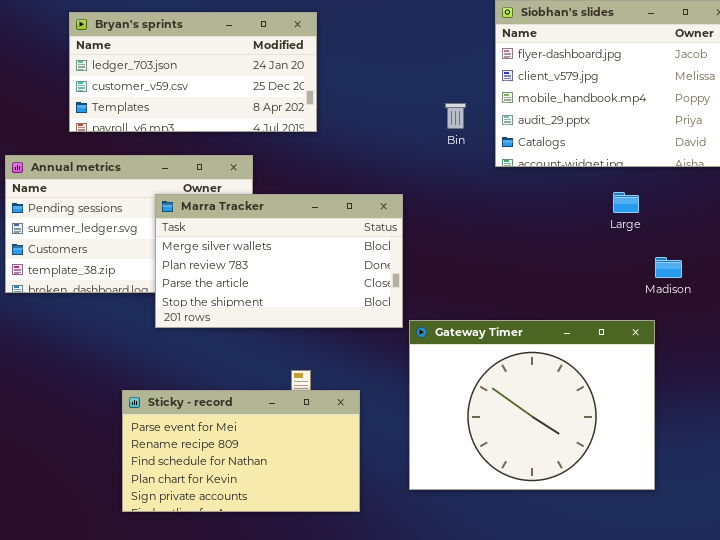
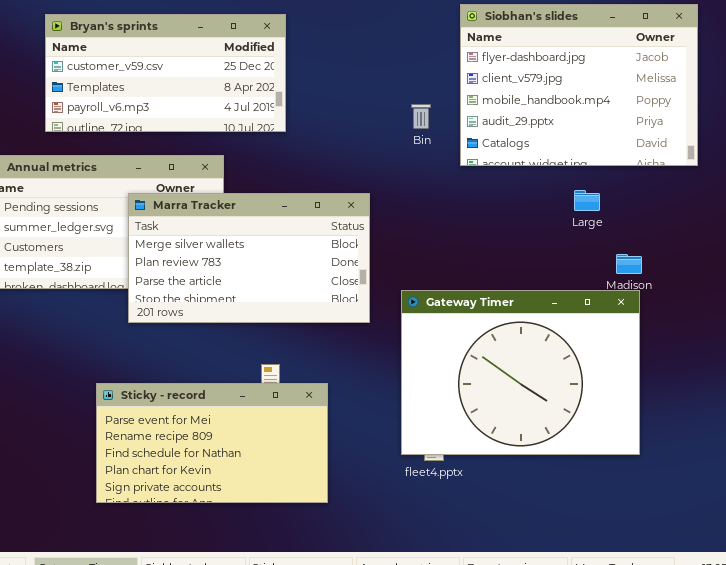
Bryan's sprints: [69,12,317,132] -> [45,14,286,132], scrolled down 1 row
Gateway Timer: [409,320,655,490] -> [401,290,640,455], moved

